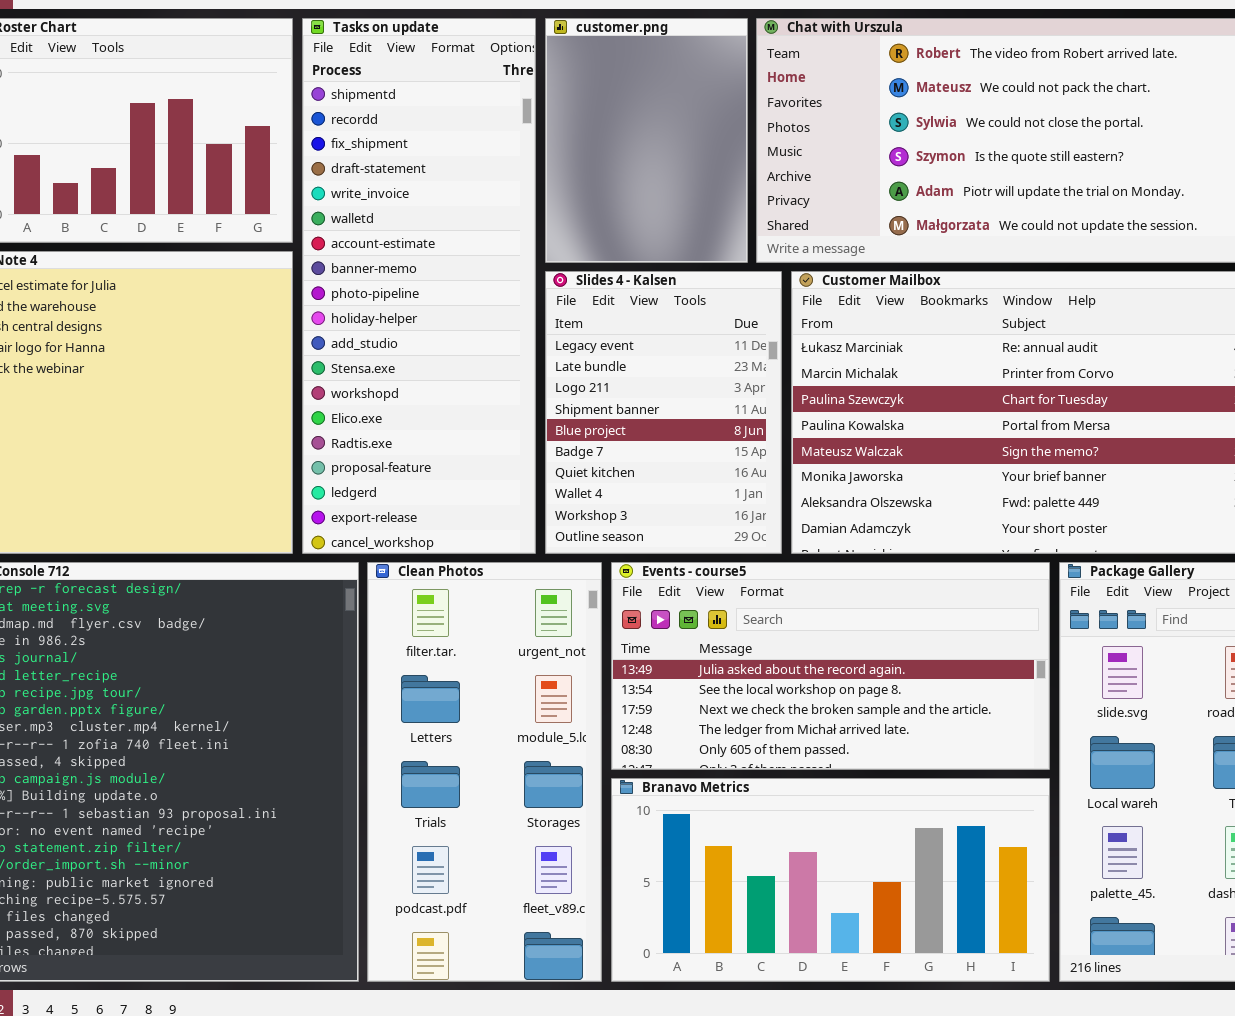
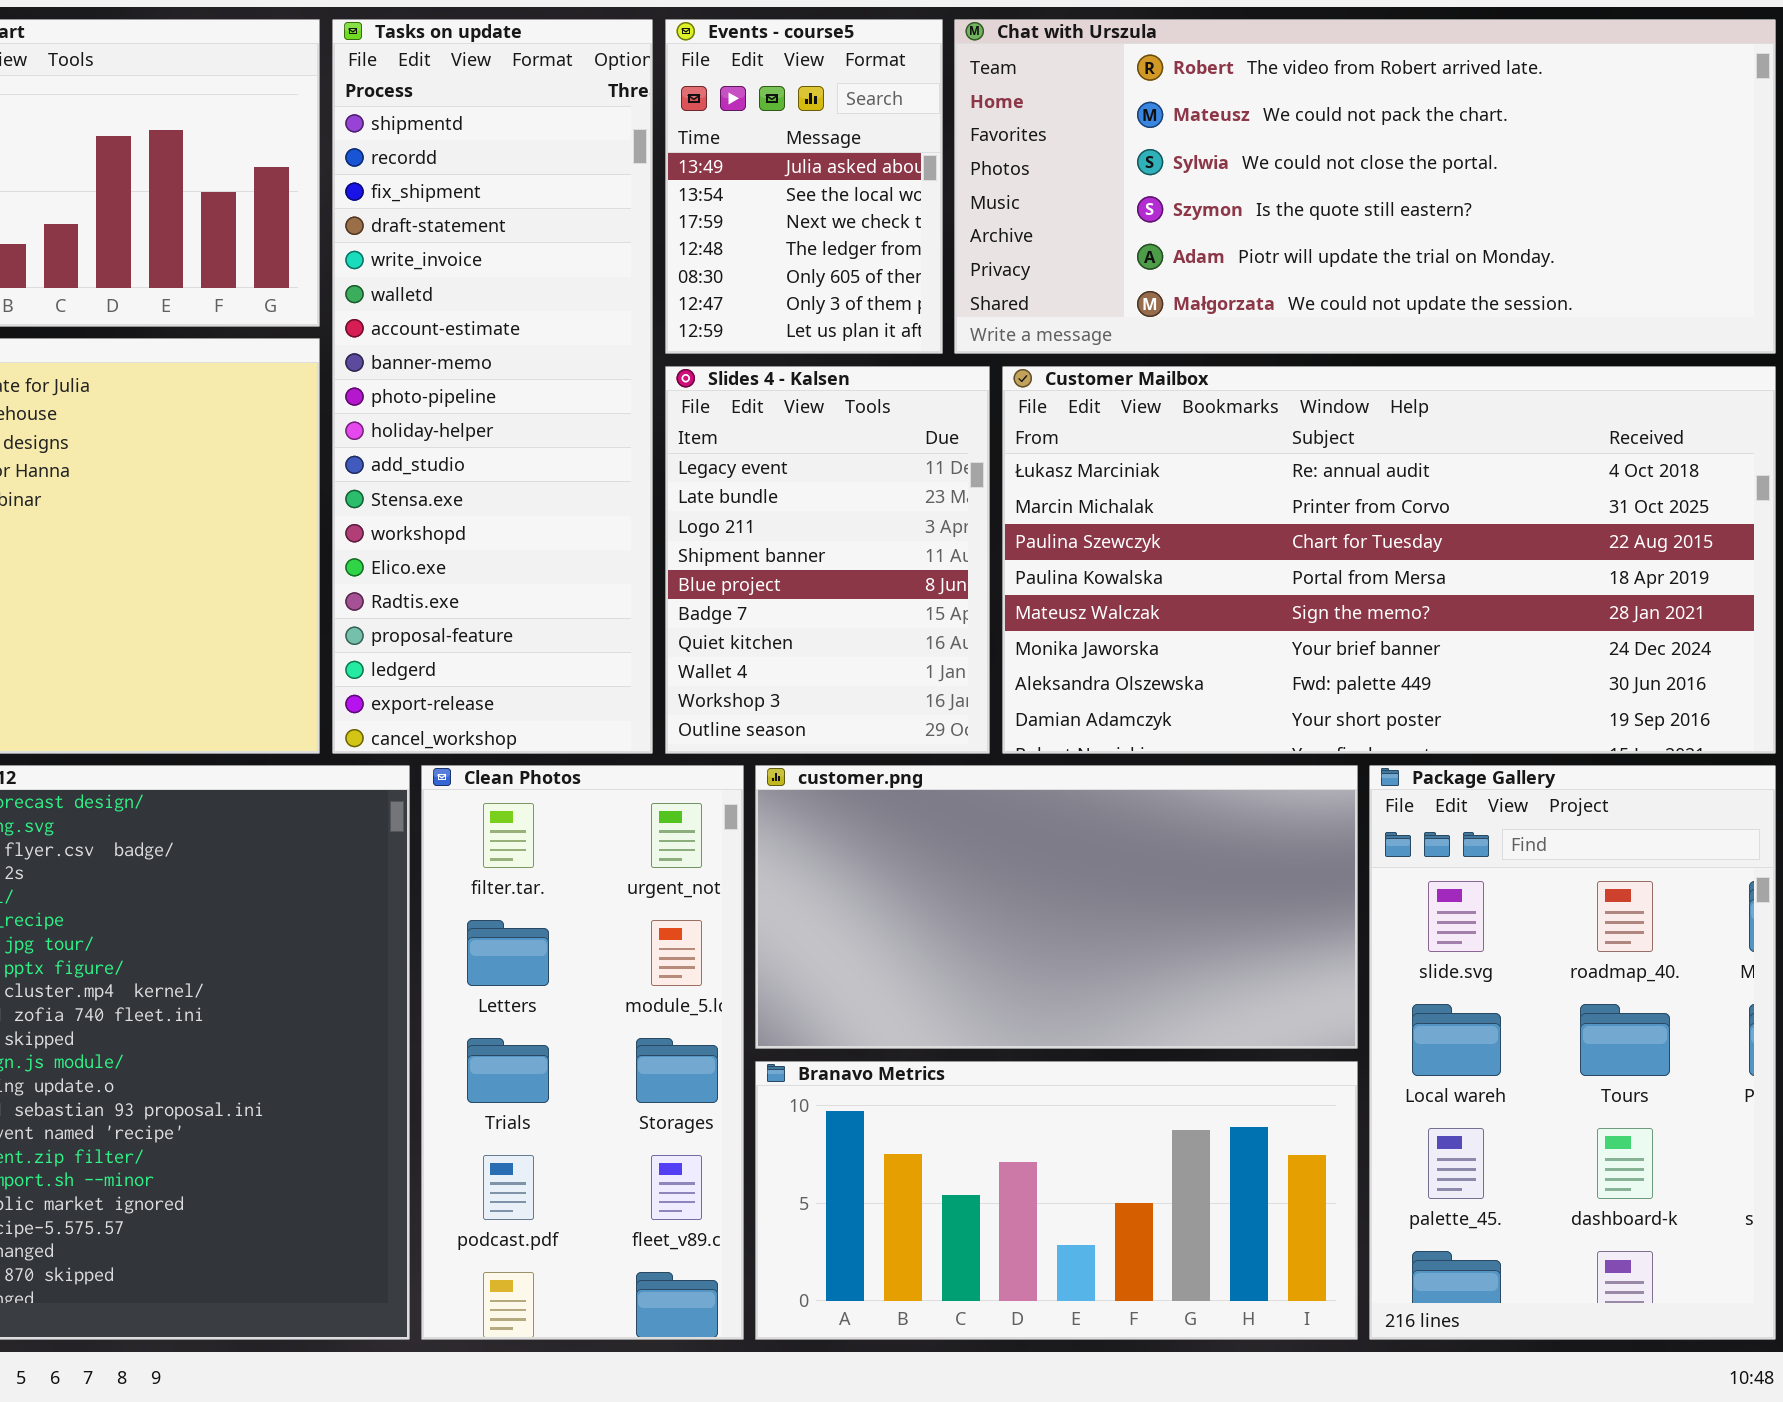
customer.png: [545,18,748,263] -> [755,765,1358,1049], moved, resized
Events - course5: [611,562,1050,770] -> [665,19,943,354], moved, resized

